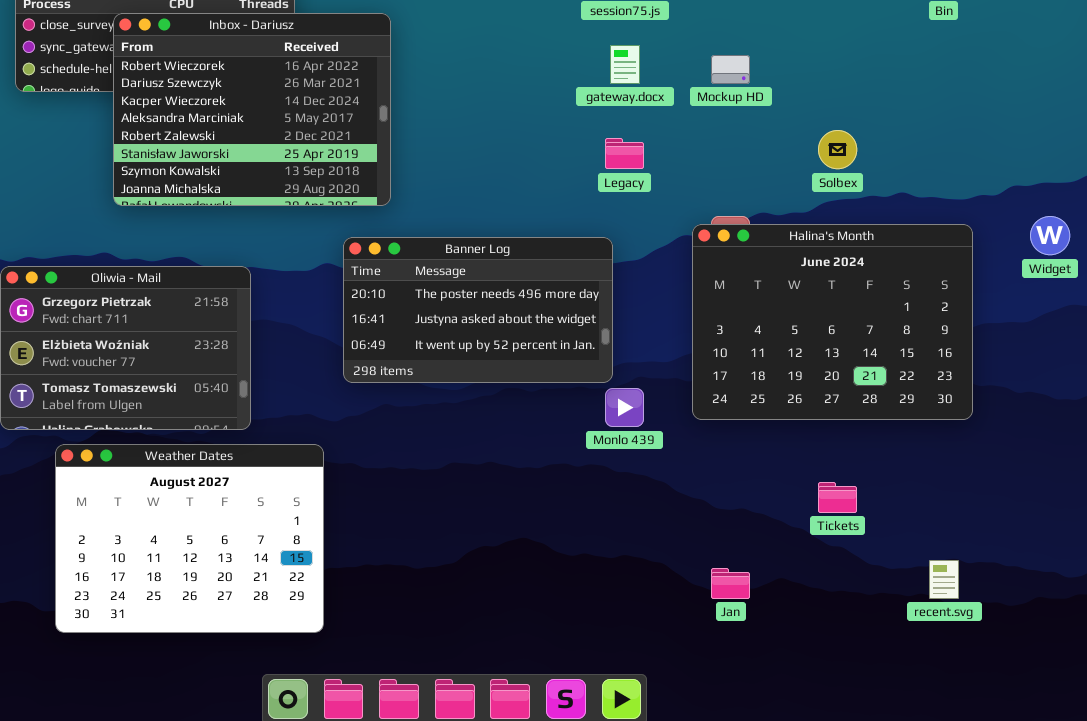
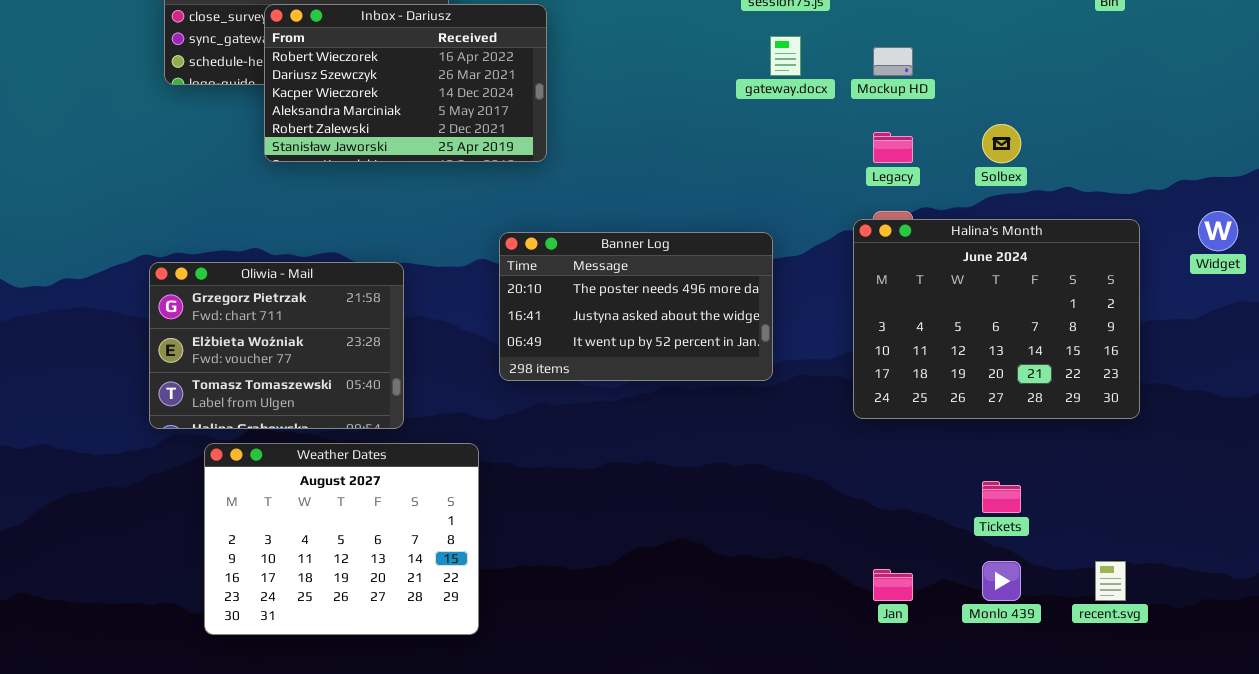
Inbox - Dariusz: [113,13,391,206] -> [264,4,547,162], resized
Legacy: [605,138,644,169] -> [873,132,913,163], moved
Monlo 439: [605,388,644,427] -> [982,561,1021,601], moved

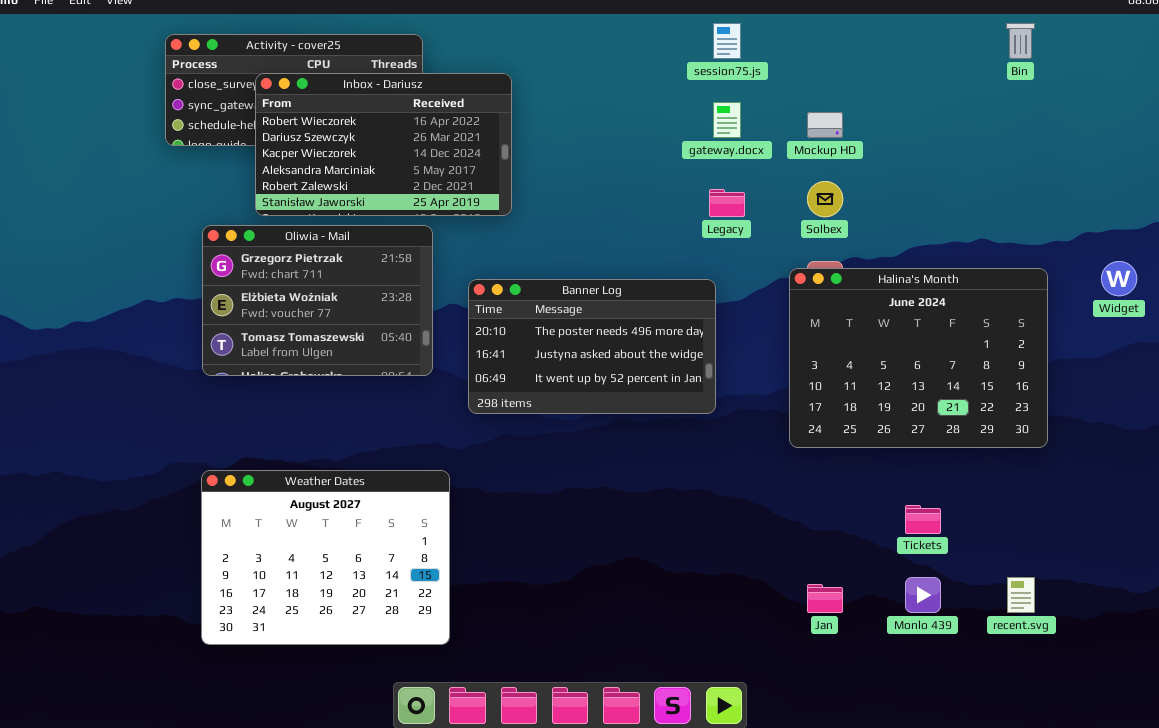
Solbex: [982,124,1021,163] -> [807,181,843,217], moved
Legacy: [873,132,913,163] -> [709,189,745,217], moved
Oliwia - Mail: [149,262,404,429] -> [202,225,433,376], moved

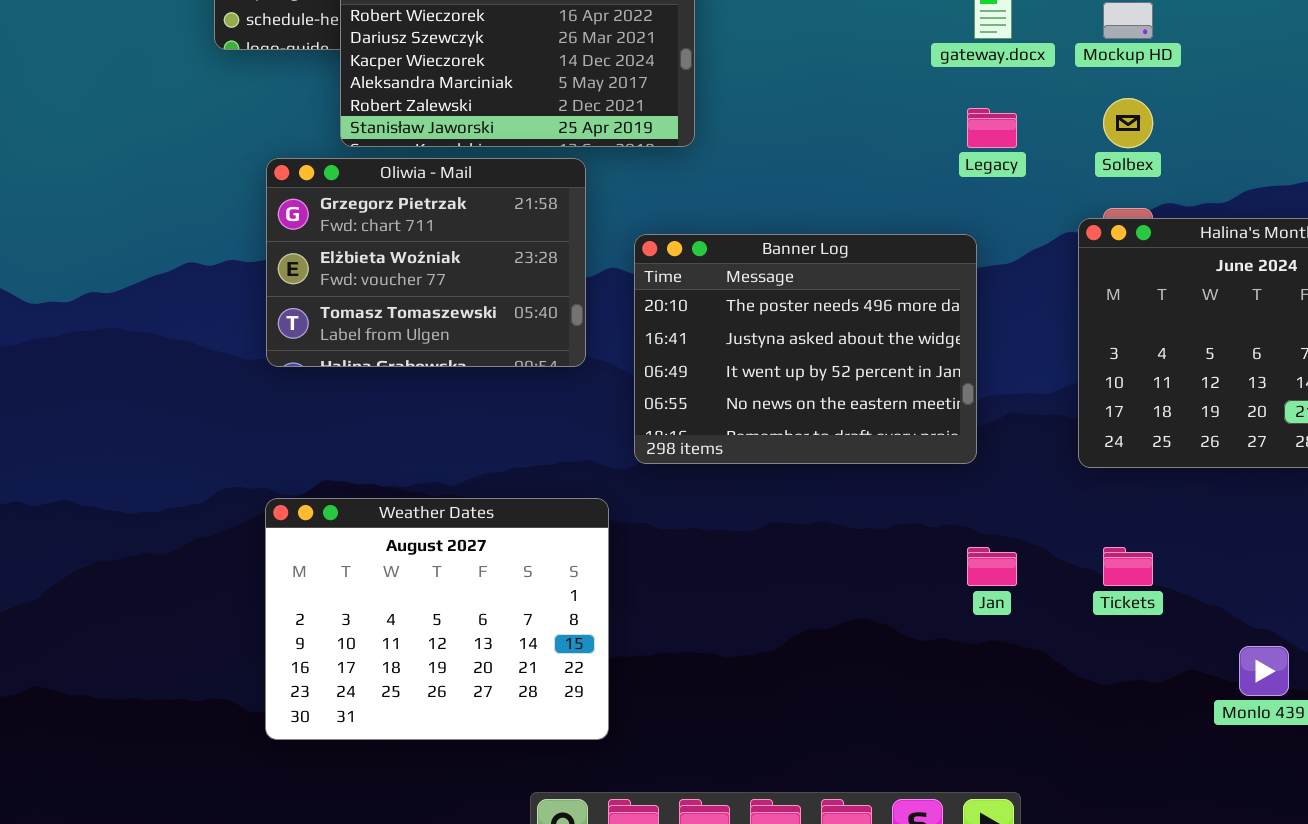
Banner Log: [468,279,716,414] -> [634,234,977,464], resized
Tickets: [905,505,941,534] -> [1103,547,1153,586], moved
Jan: [807,584,843,613] -> [967,547,1017,586], moved

